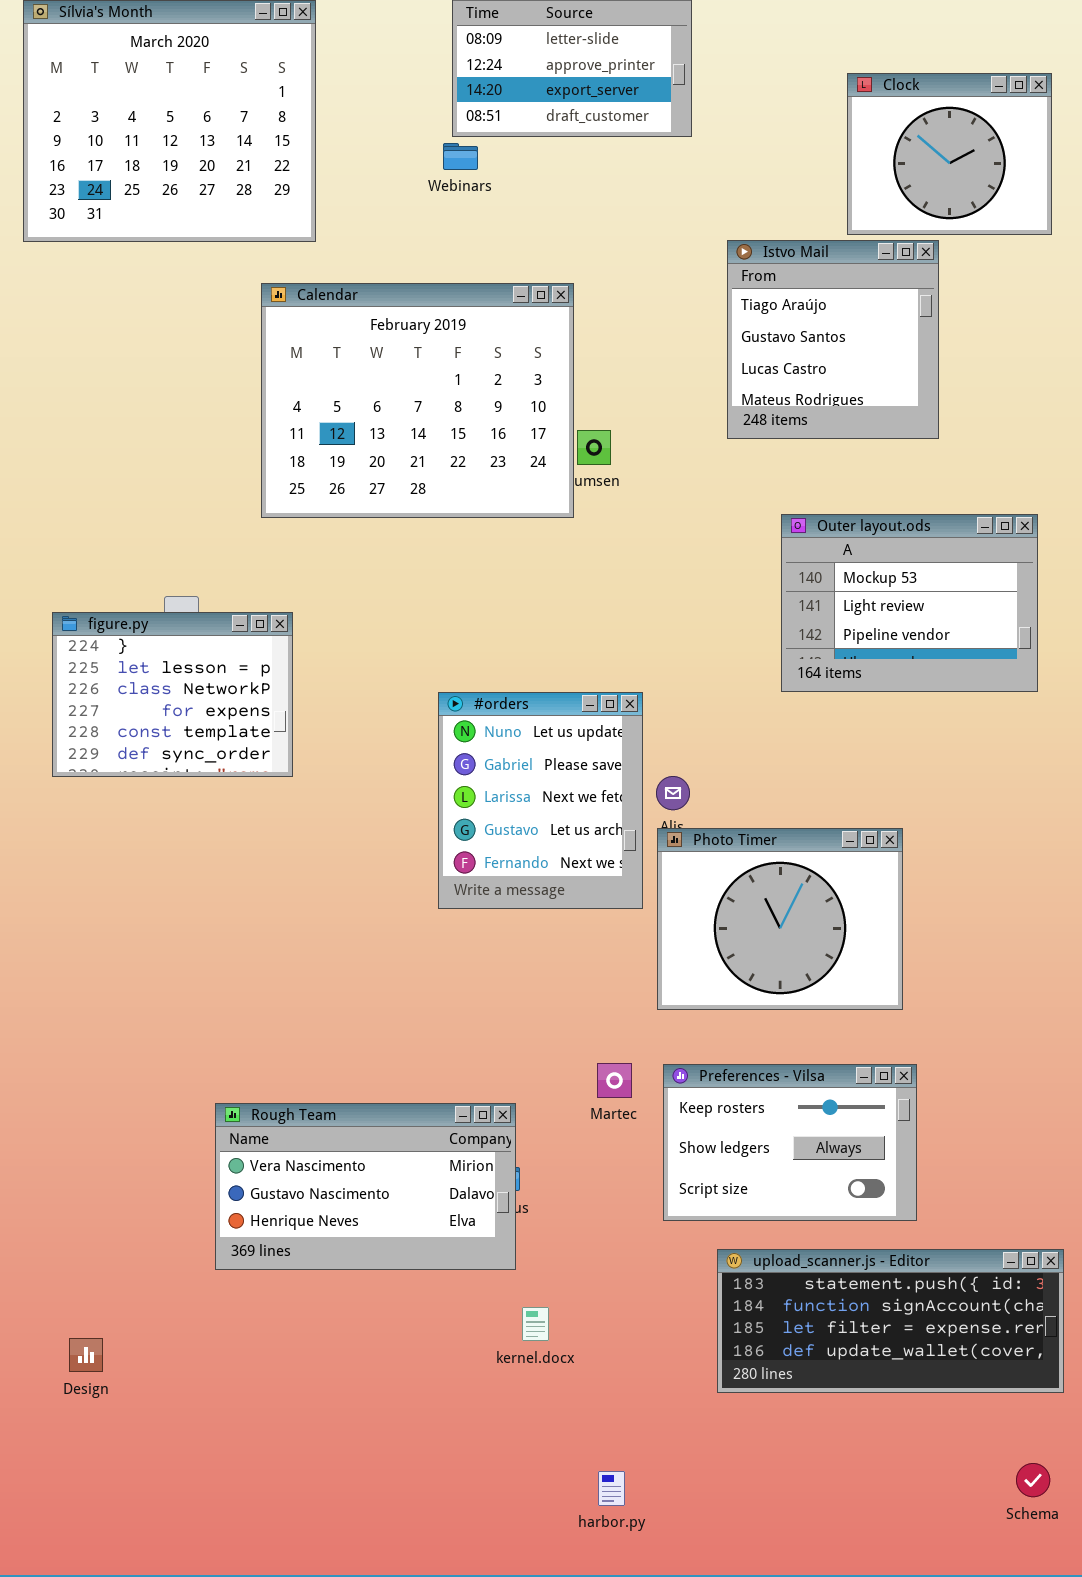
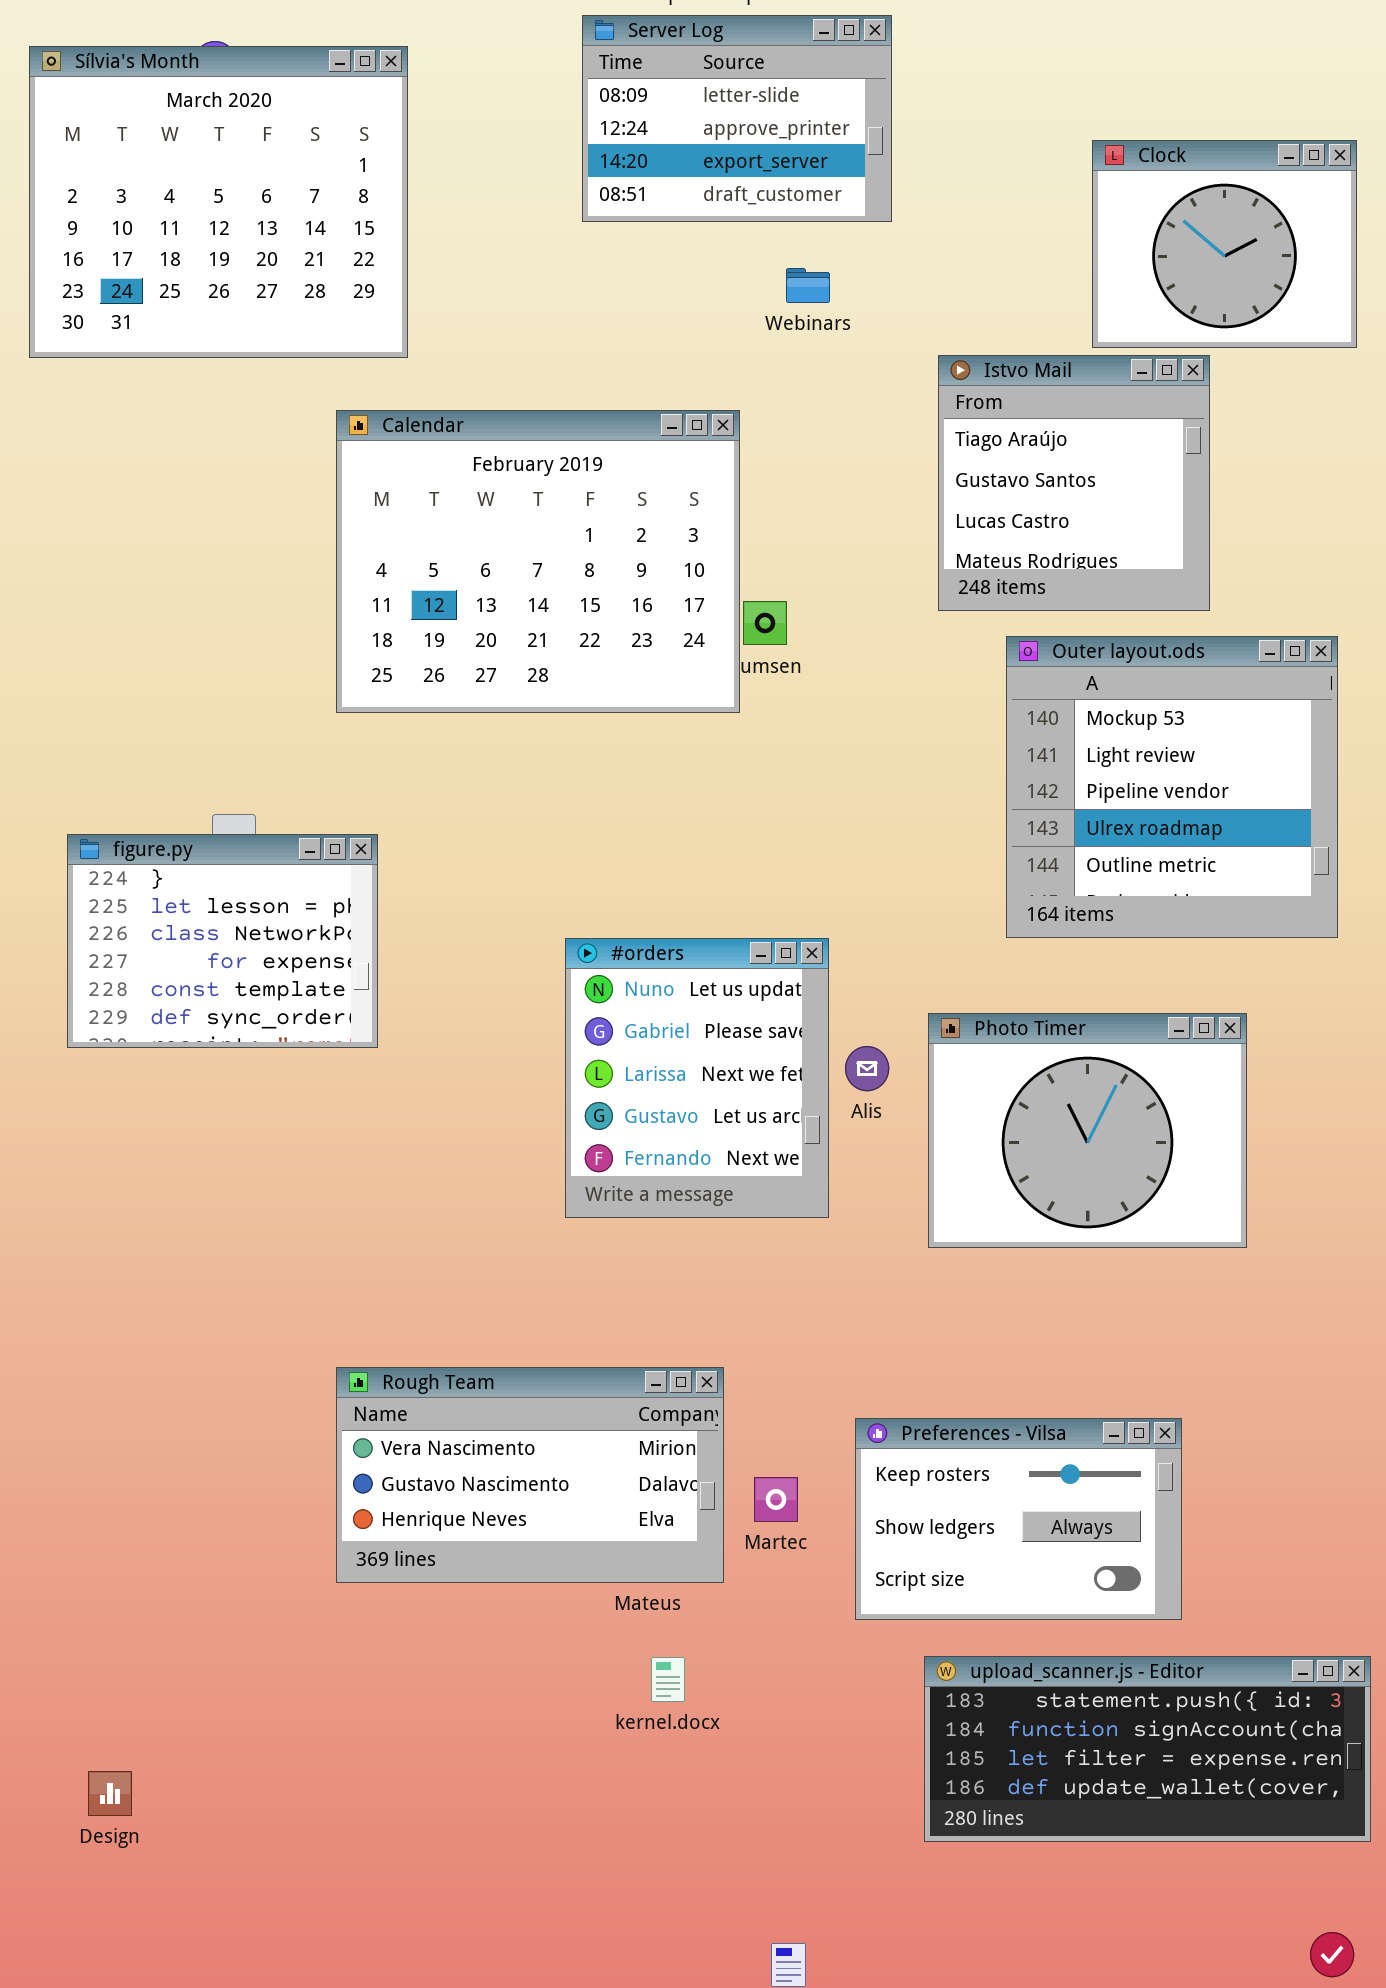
Webinars: [443,143,478,170] -> [786,268,830,303], moved
Outer layout.ods: [781,514,1038,692] -> [1006,636,1338,938], resized
Photo Timer: [657,828,903,1010] -> [928,1013,1247,1248], moved
Martec: [597,1063,632,1098] -> [754,1477,798,1522], moved
Rough Team: [215,1103,516,1270] -> [336,1367,724,1583], moved
kernel.docx: [522,1307,549,1341] -> [651,1657,685,1702], moved

